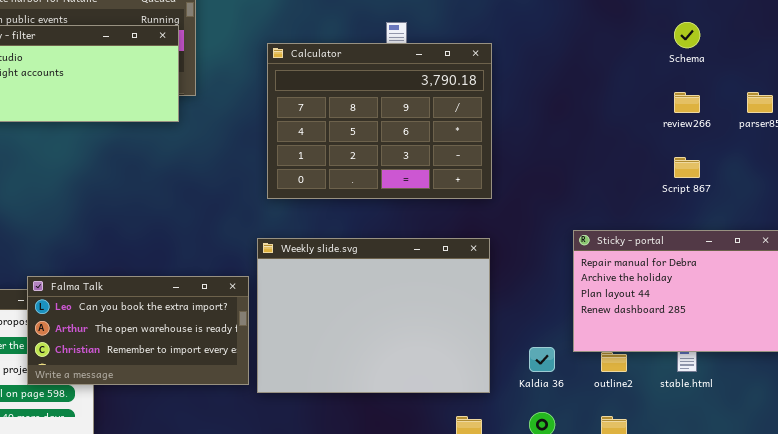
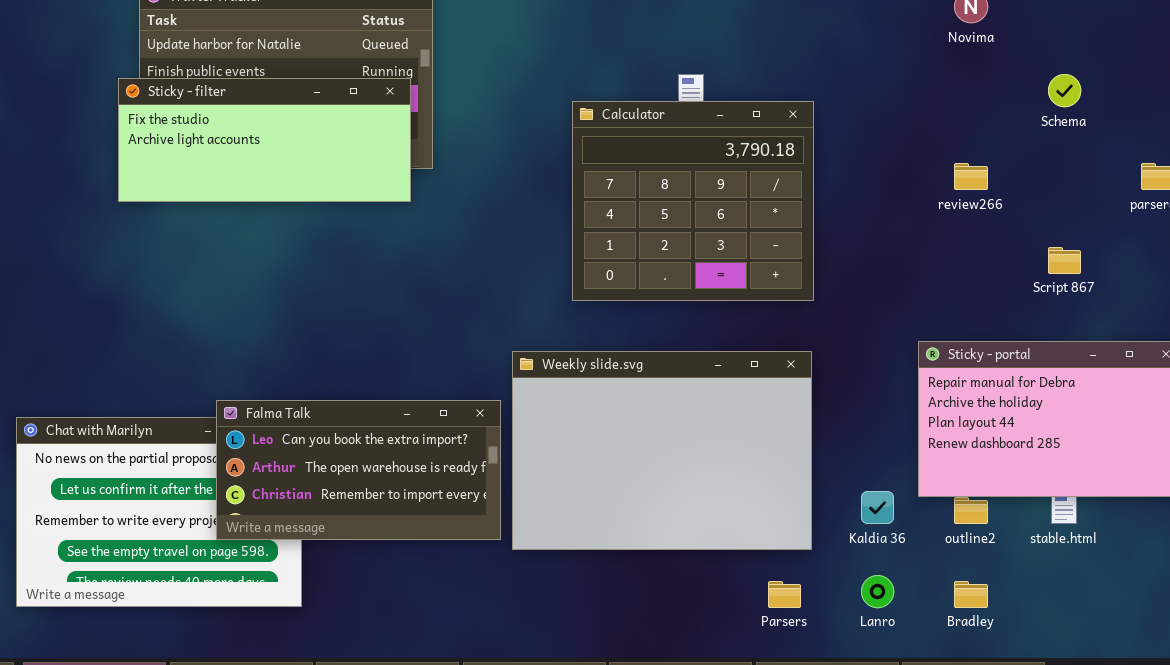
Calculator: [267,43,492,199] -> [572,101,814,301], resized
review266: [674,92,700,113] -> [954,163,988,190], moved

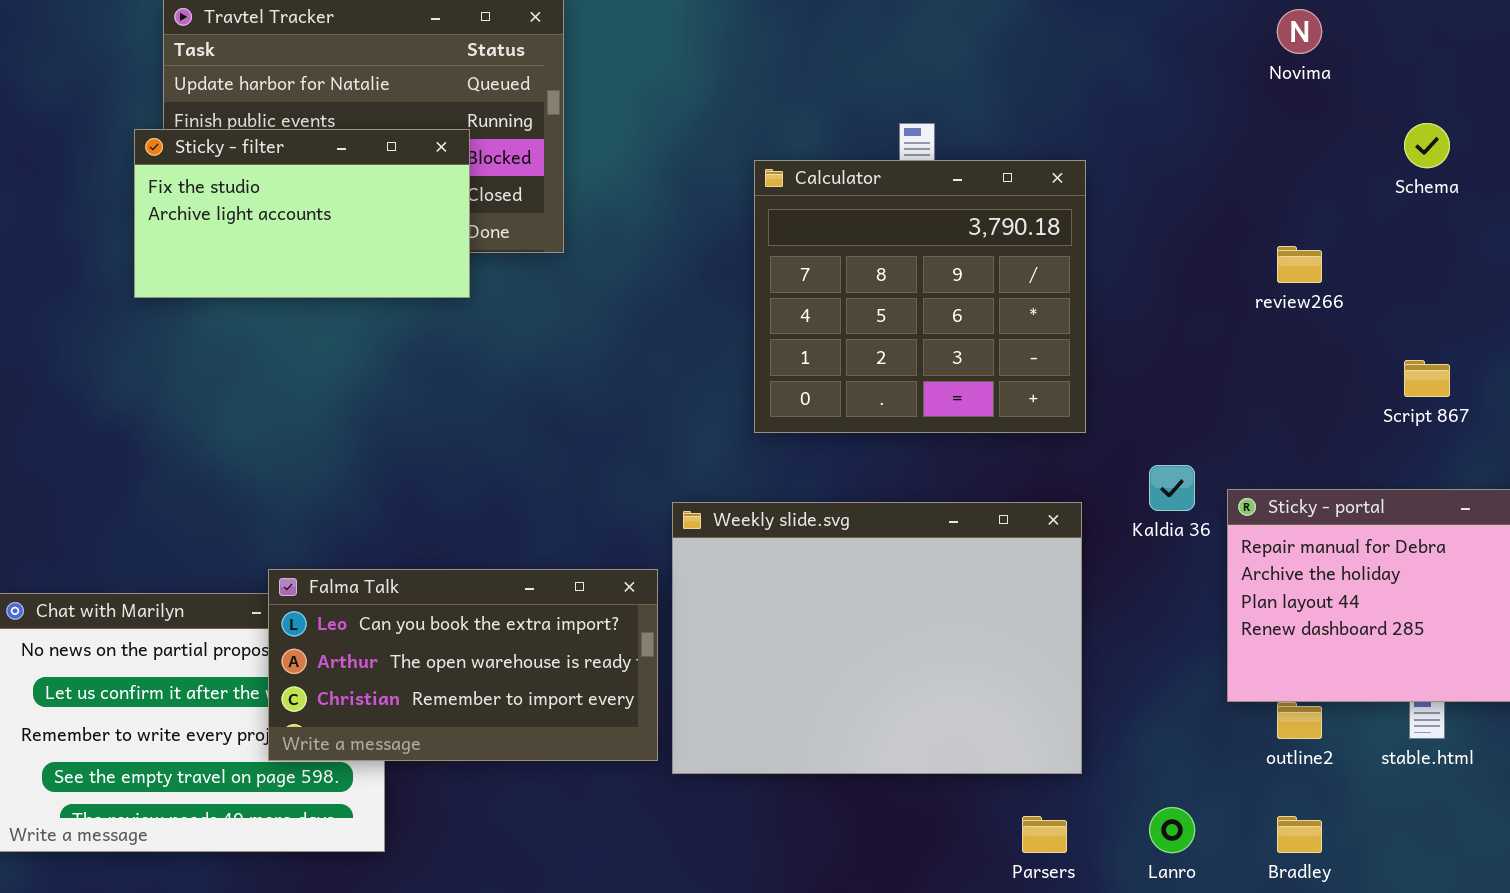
Sticky - filter: [118,78,411,202] -> [134,129,470,298], resized
Kaldia 36: [861,491,894,524] -> [1149,465,1195,511], moved

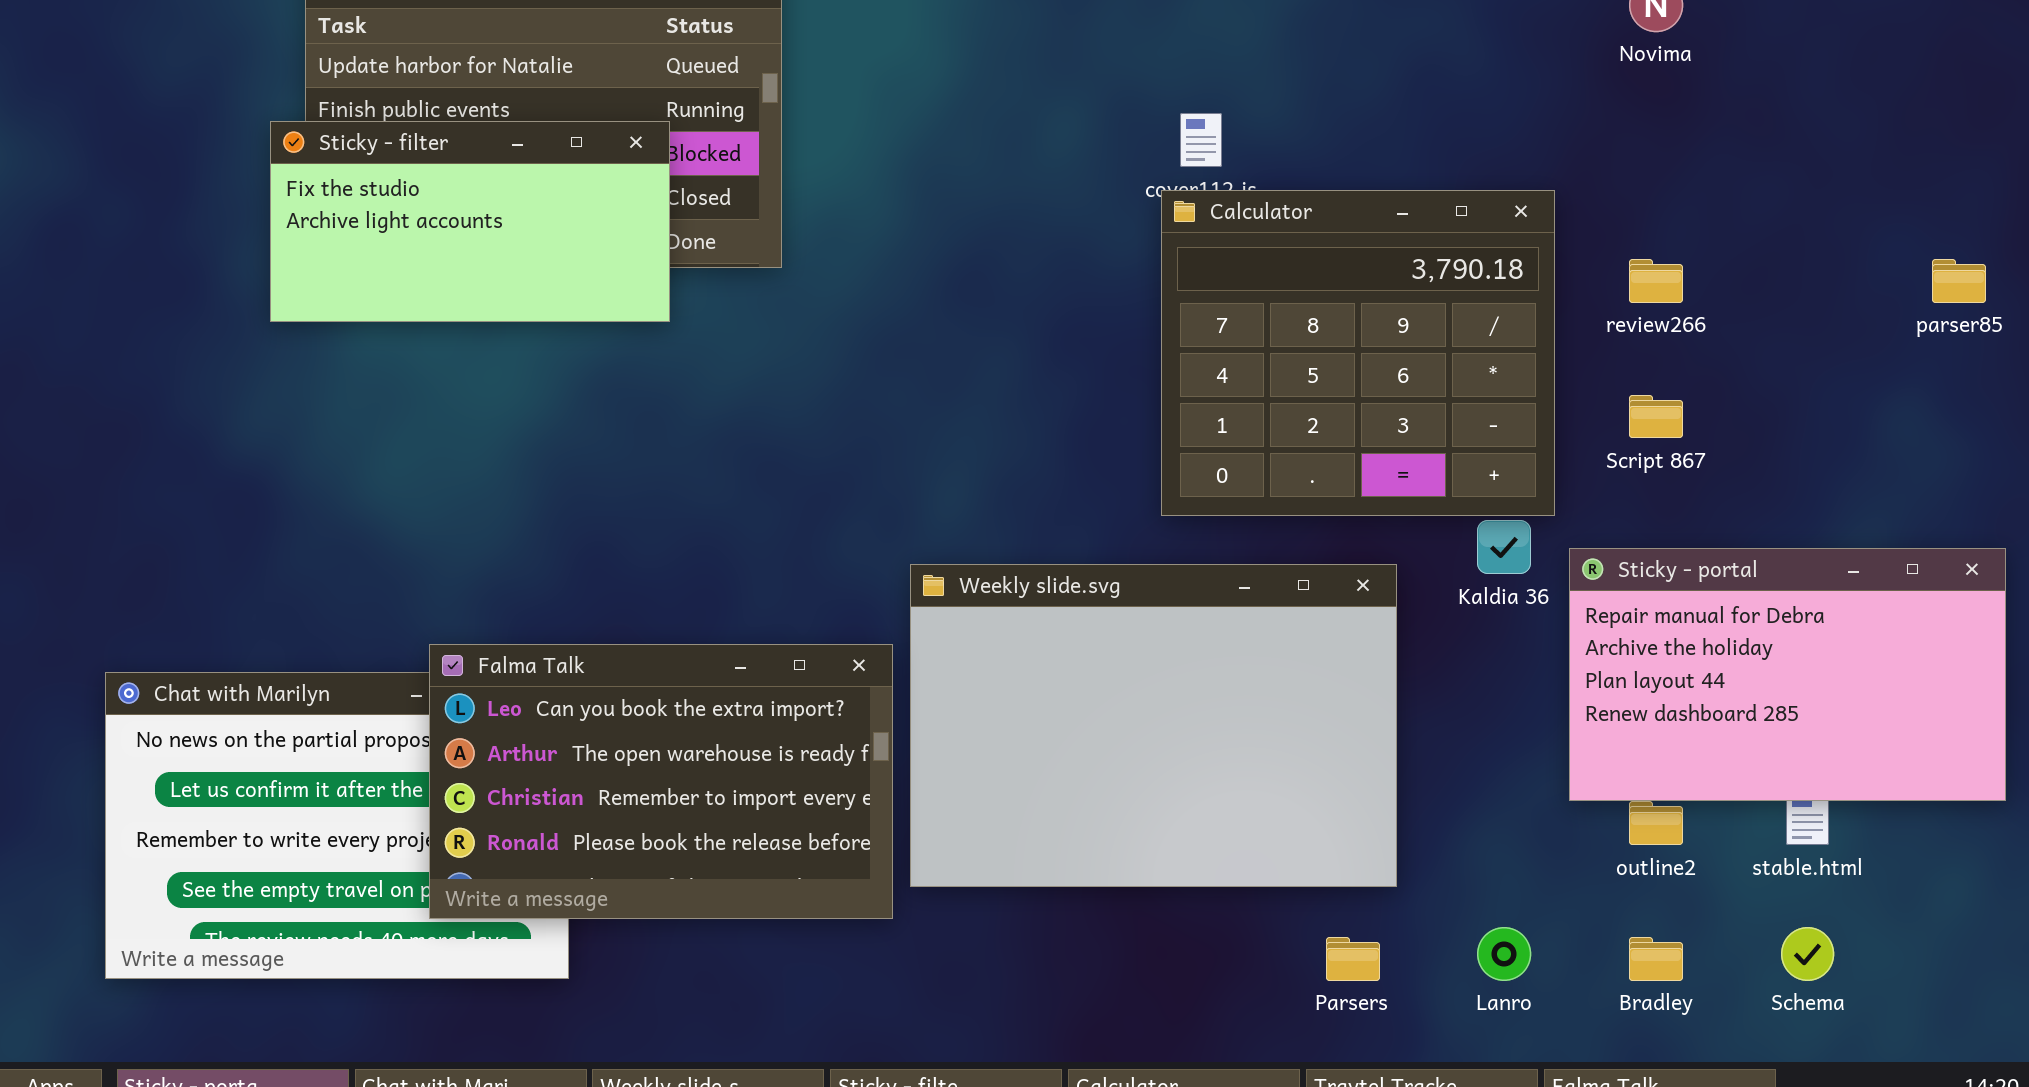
Schema: [1404,123,1450,168] -> [1781,927,1834,981], moved
Calculator: [754,160,1086,433] -> [1161,190,1555,516], moved
Script 867: [1404,360,1450,397] -> [1629,395,1683,438], moved
Falma Talk: [268,569,658,761] -> [429,644,893,919], resized

